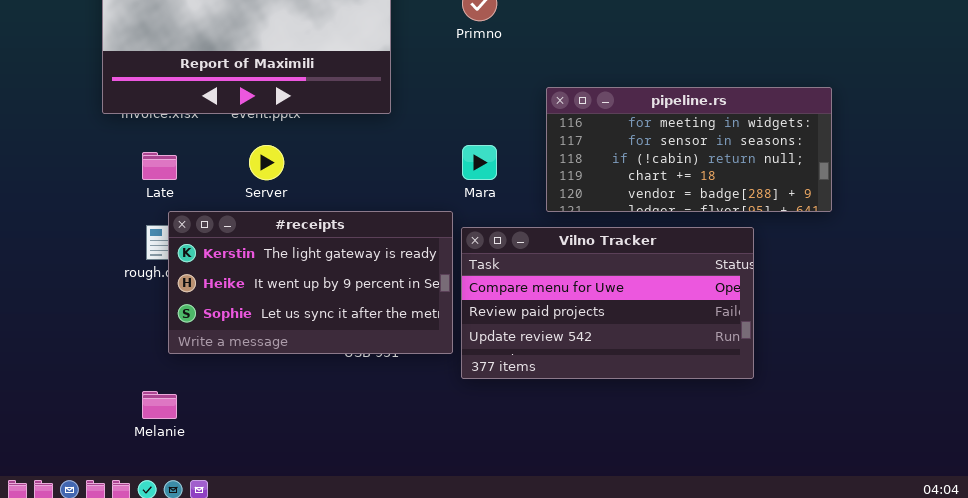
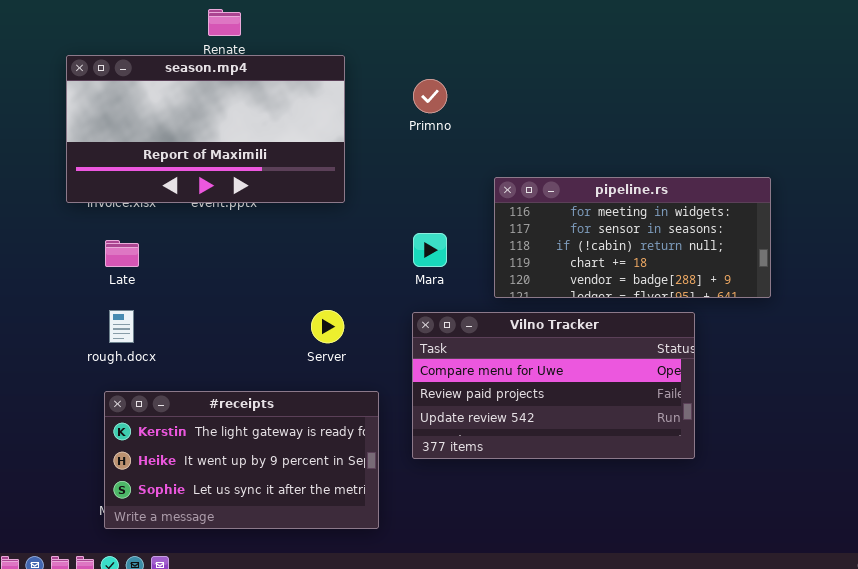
Server: [249,145,284,180] -> [311,310,344,343], moved
#receipts: [168,211,453,354] -> [104,391,379,529], moved

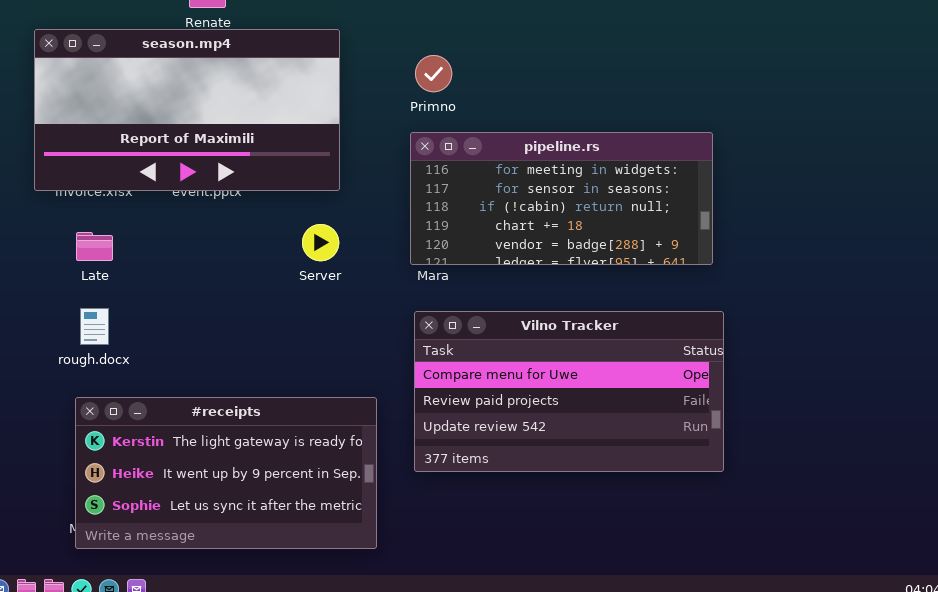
pipeline.rs: [494,177,771,298] -> [410,132,713,265], moved
Server: [311,310,344,343] -> [302,224,339,261], moved

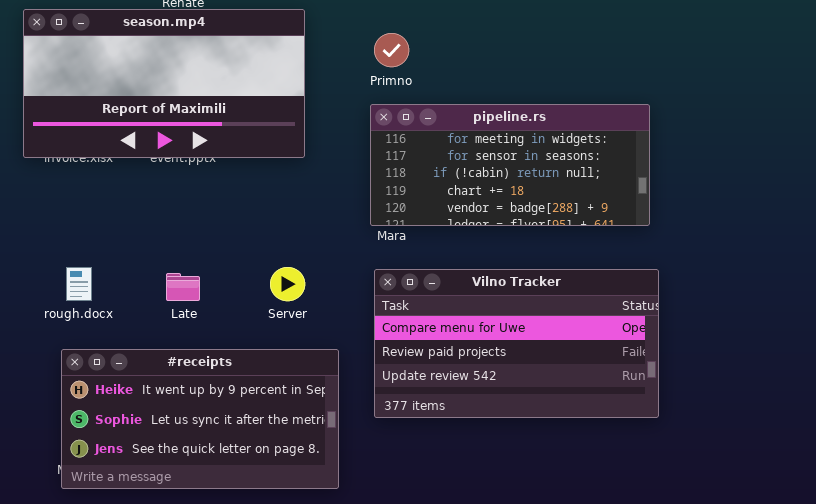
Server: [302,224,339,261] -> [270,267,305,301], moved
Late: [76,232,113,261] -> [166,273,200,301], moved
#receipts: [75,397,377,549] -> [61,349,339,489], scrolled down 1 row

